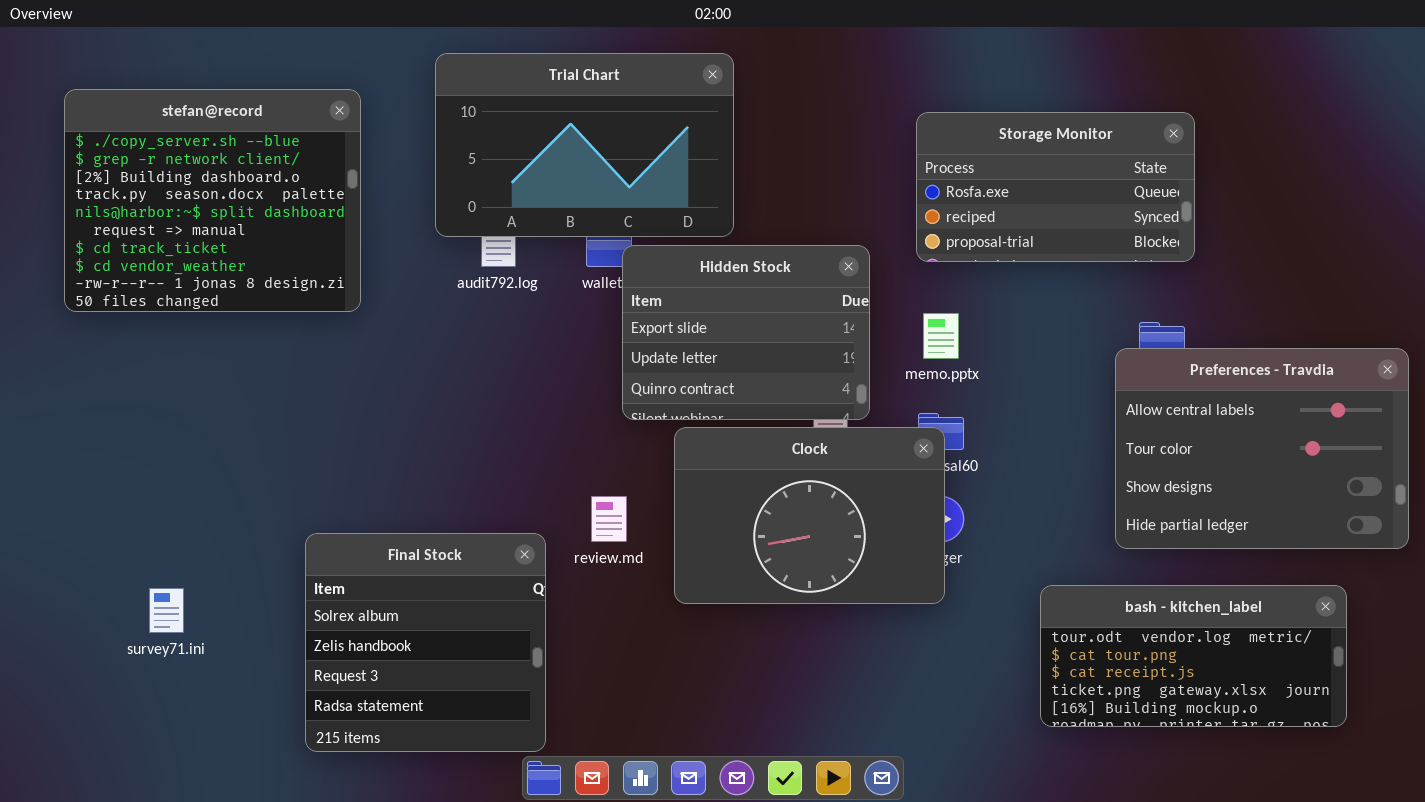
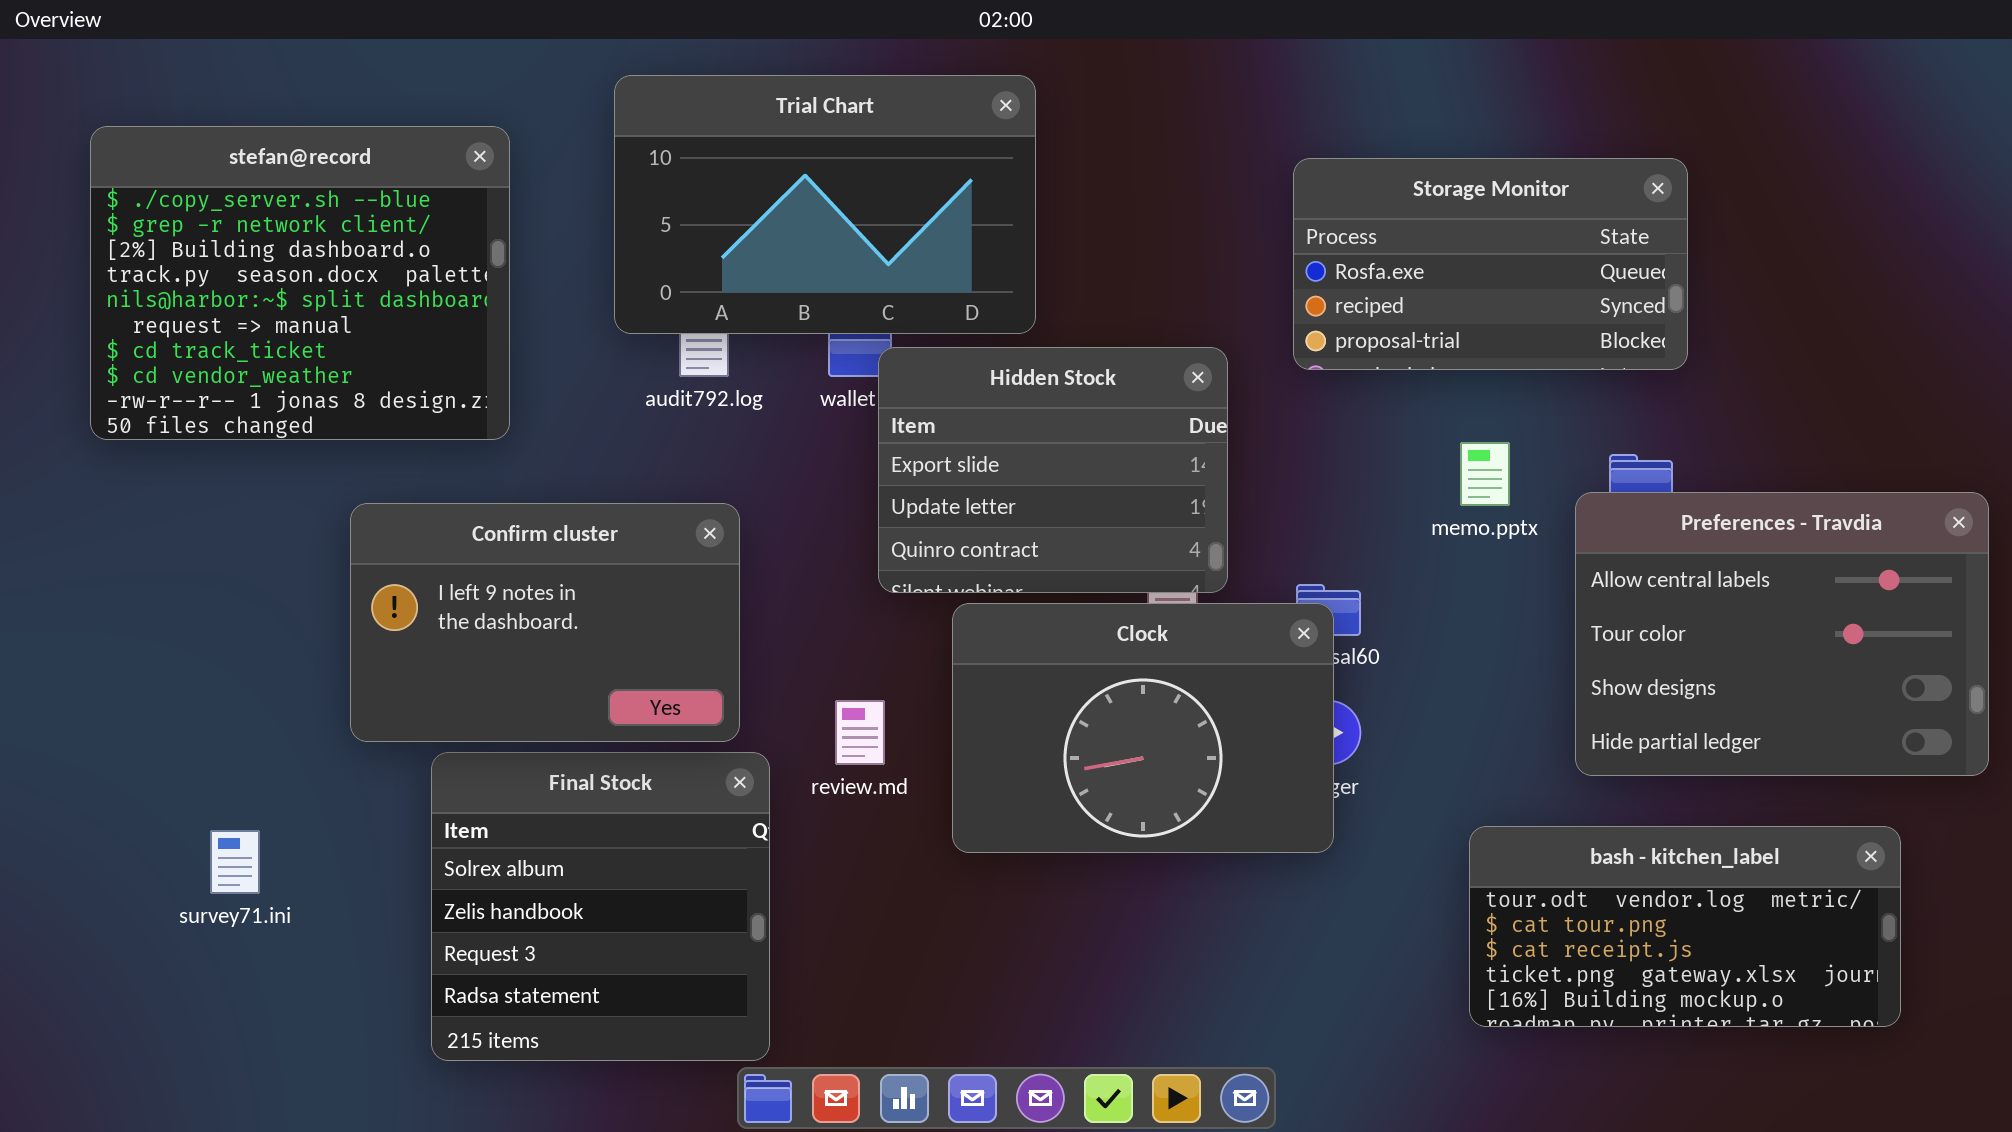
memo.pptx: [923,313,959,359] -> [1460,442,1510,506], moved
Confirm cluster: none -> [350,503,740,742], opened

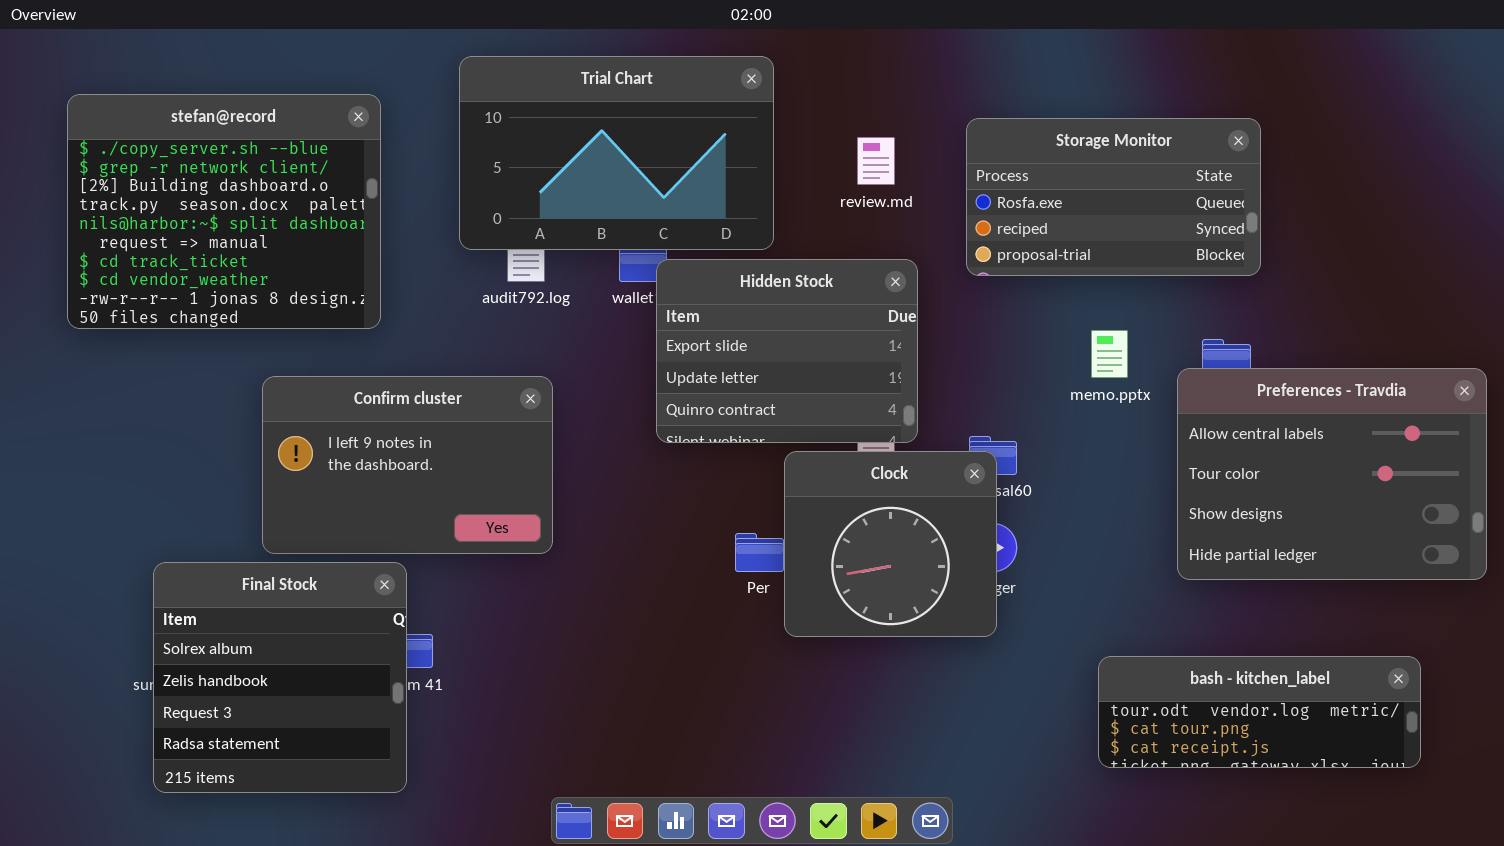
Clock: [952,603,1334,853] -> [784,451,997,637], resized
review.md: [835,700,885,765] -> [857,137,895,185], moved
Final Stock: [431,752,770,1061] -> [153,562,407,793], moved
bash - kitchen_label: [1469,826,1901,1027] -> [1098,656,1421,768], resized

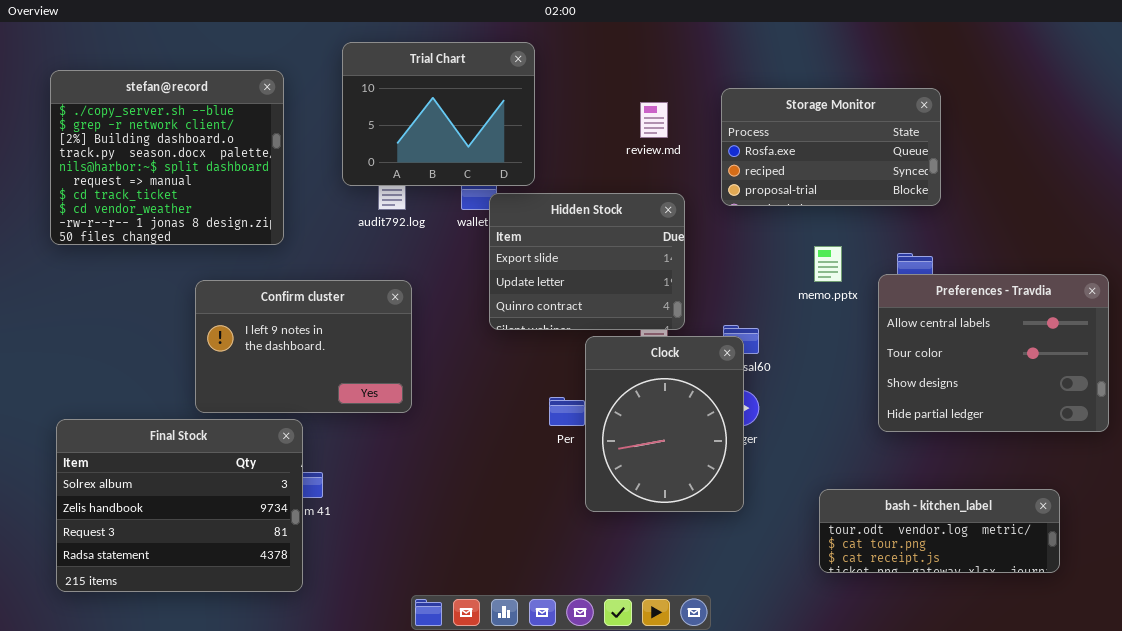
Trial Chart: [459,56,774,250] -> [342,42,535,186], resized
Clock: [784,451,997,637] -> [585,336,744,512], resized
Final Stock: [153,562,407,793] -> [56,419,303,592], resized

